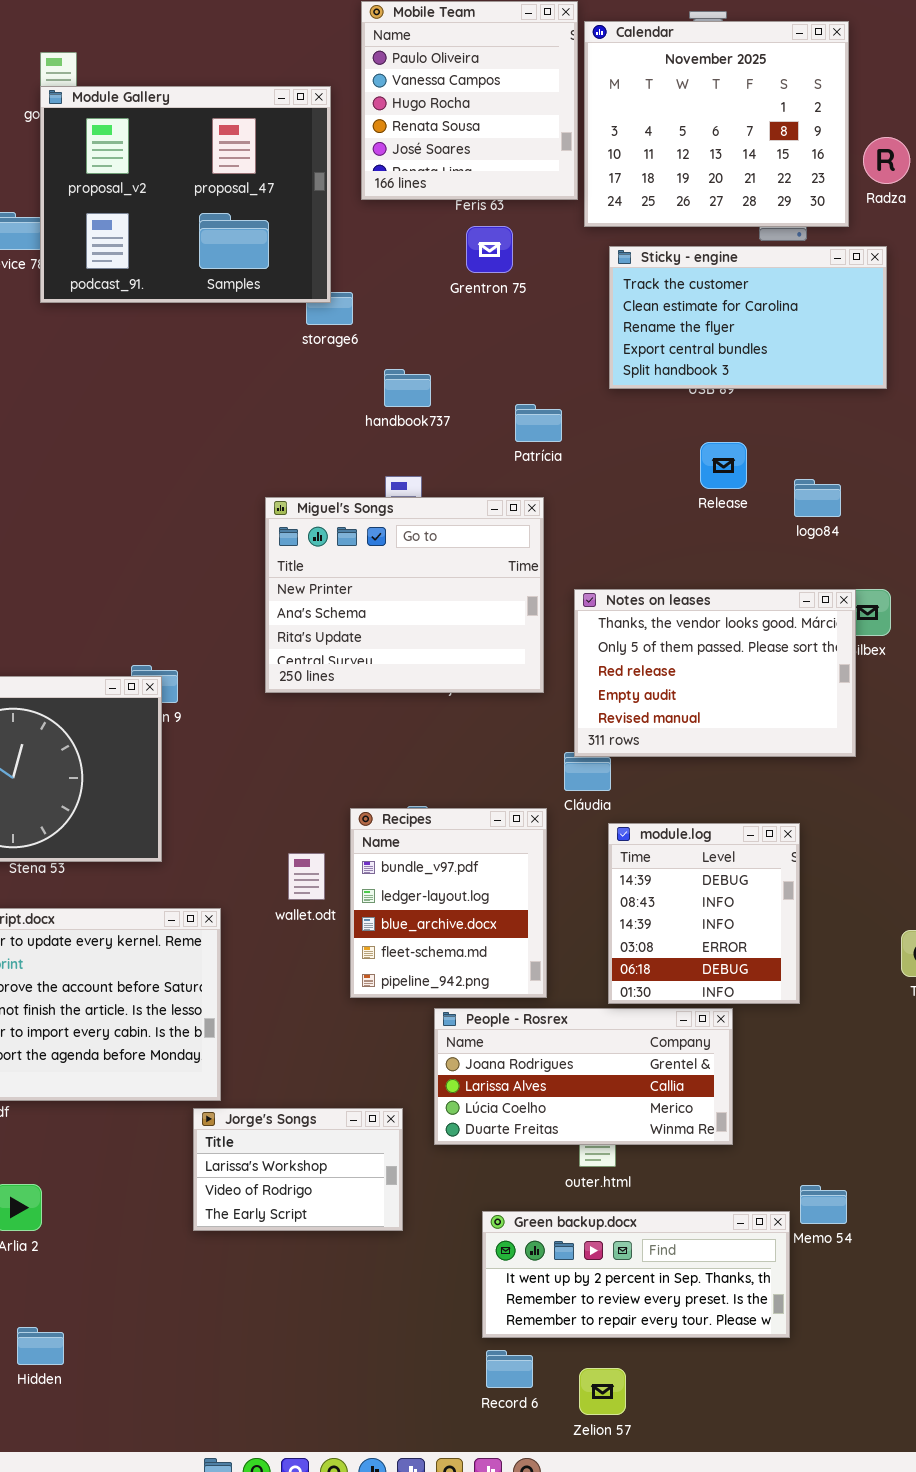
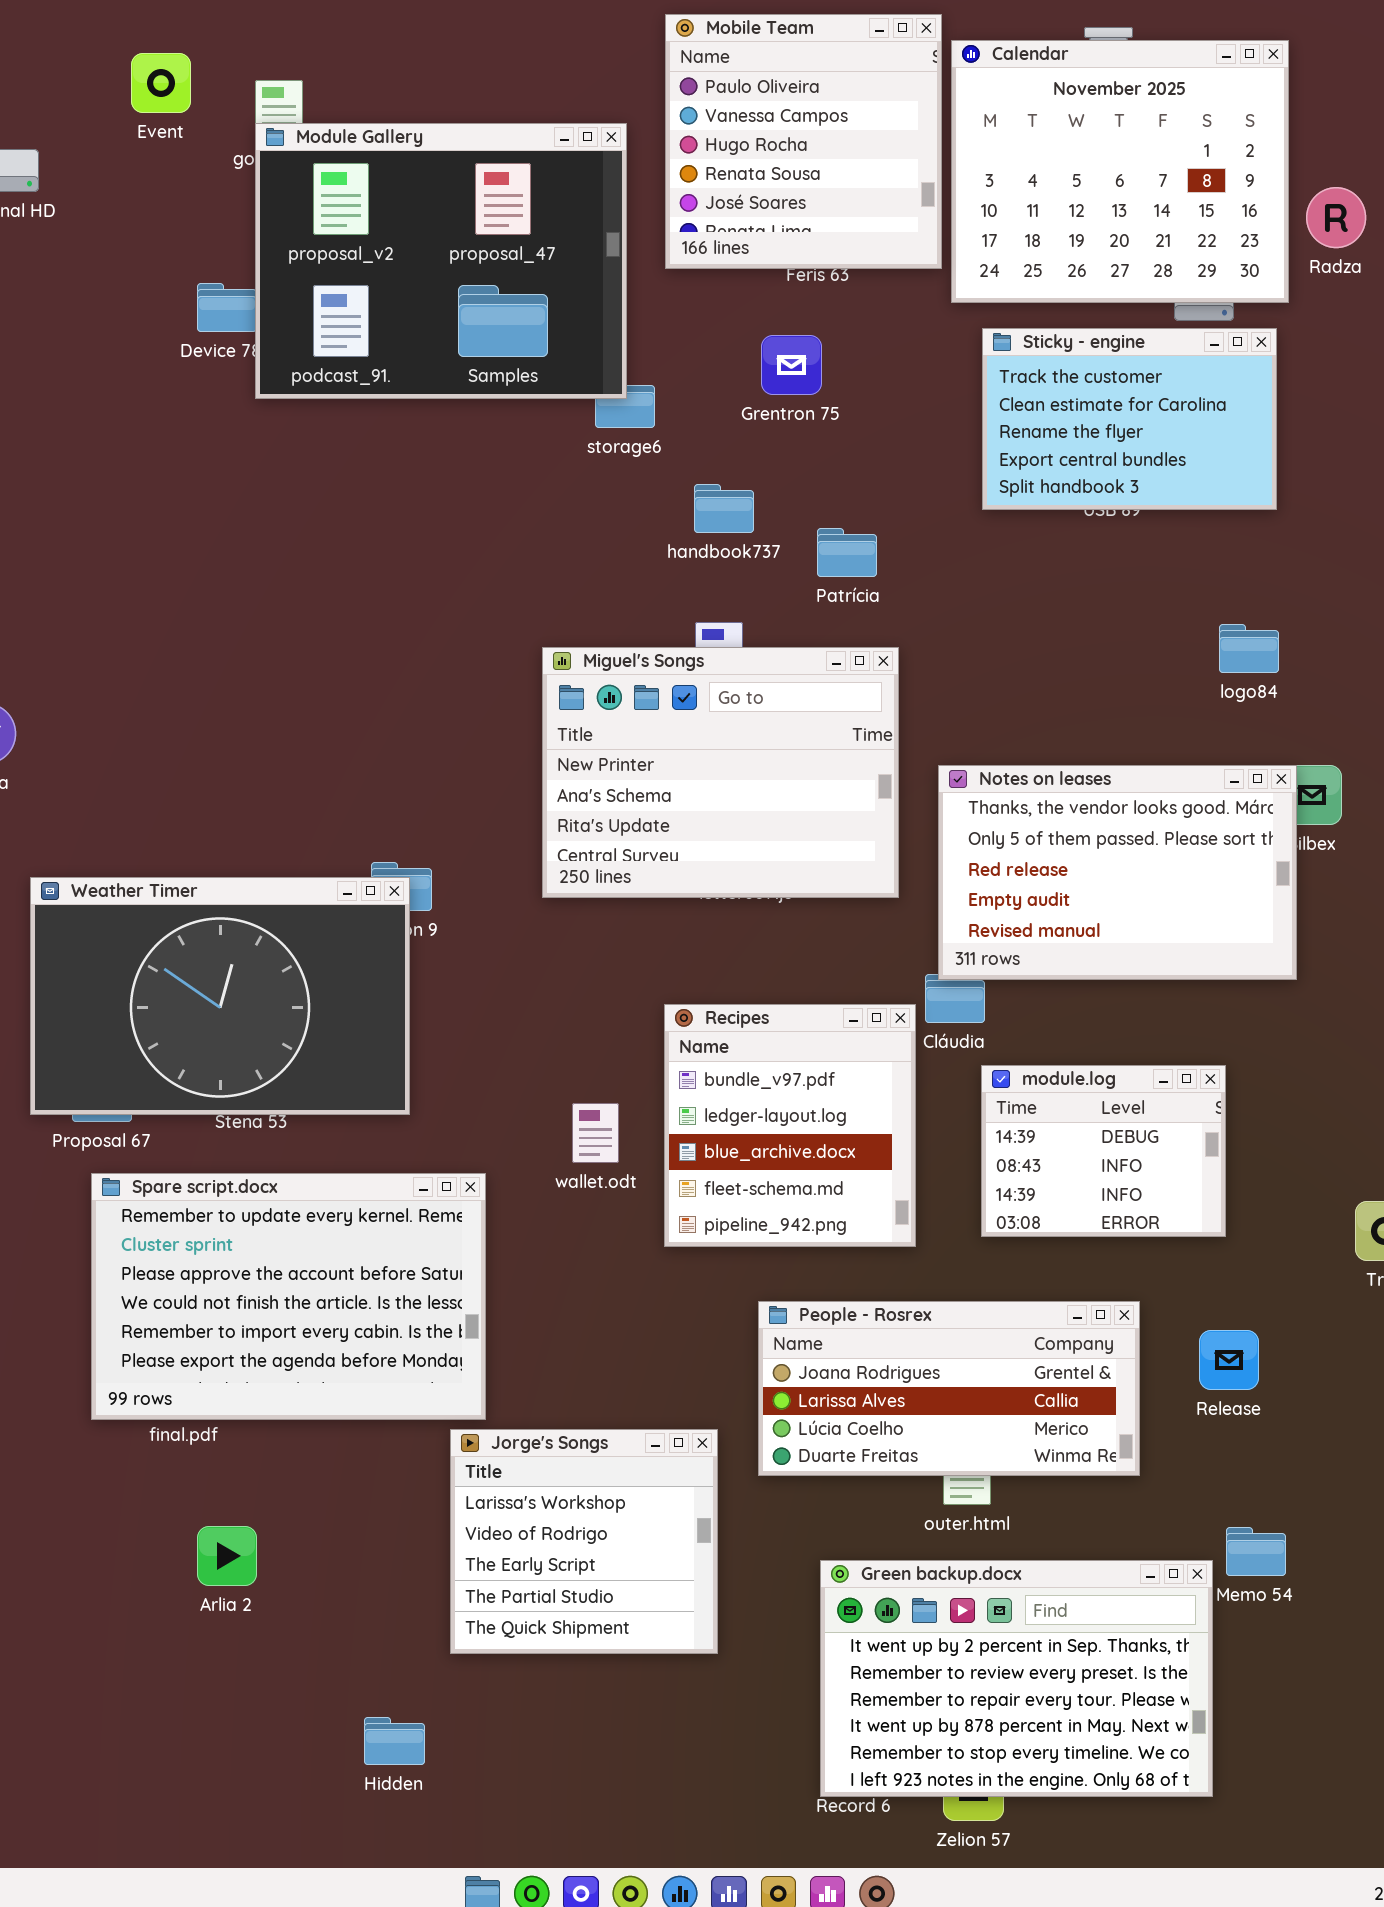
Grentron 75: [466,226,513,273] -> [761,335,822,395], moved
Sticky - engine: [609,246,887,389] -> [982,328,1277,510], resized
Patrícia: [515,404,562,442] -> [817,528,877,577], moved
Release: [700,442,747,489] -> [1199,1330,1259,1390], moved
Recipes: [350,808,547,998] -> [664,1004,916,1247], moved
module.log: [608,823,800,1004] -> [981,1065,1226,1237], resized
Jorge's Songs: [193,1108,403,1231] -> [450,1429,718,1654], resized
Green backup.docx: [482,1211,790,1338] -> [820,1560,1213,1797], resized
Hidden: [17,1327,64,1365] -> [364,1717,425,1765], moved

